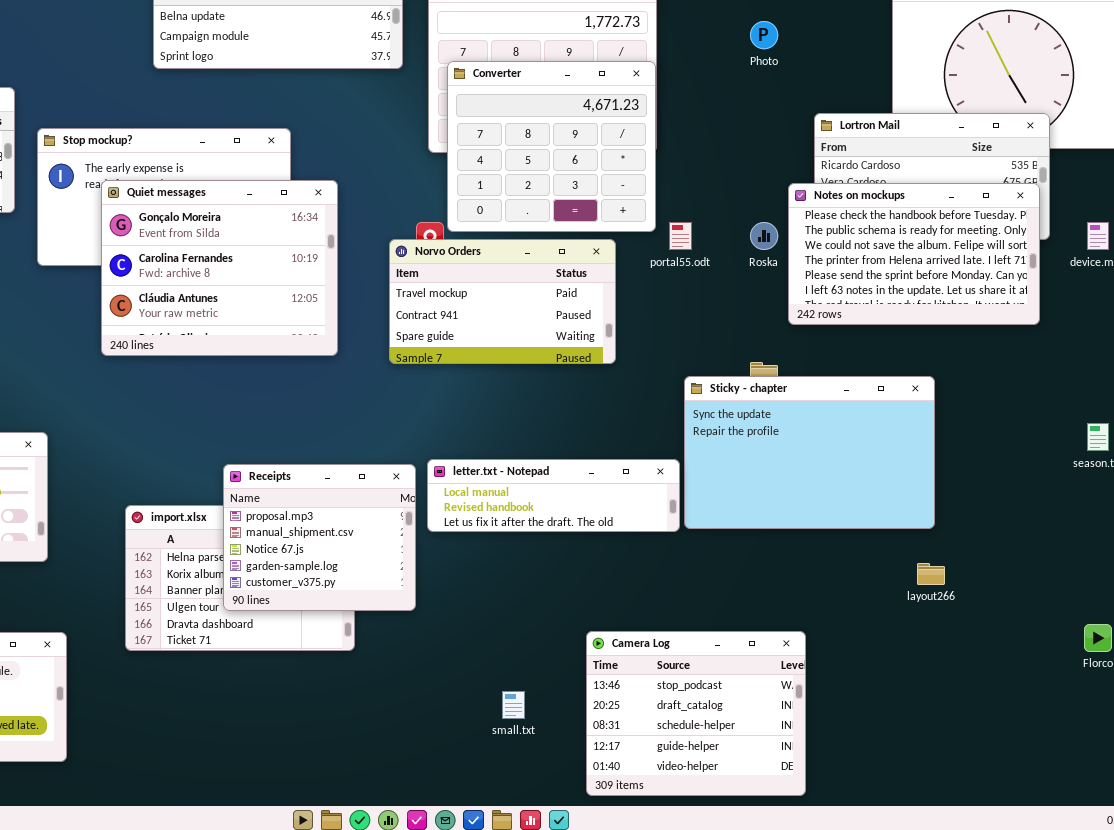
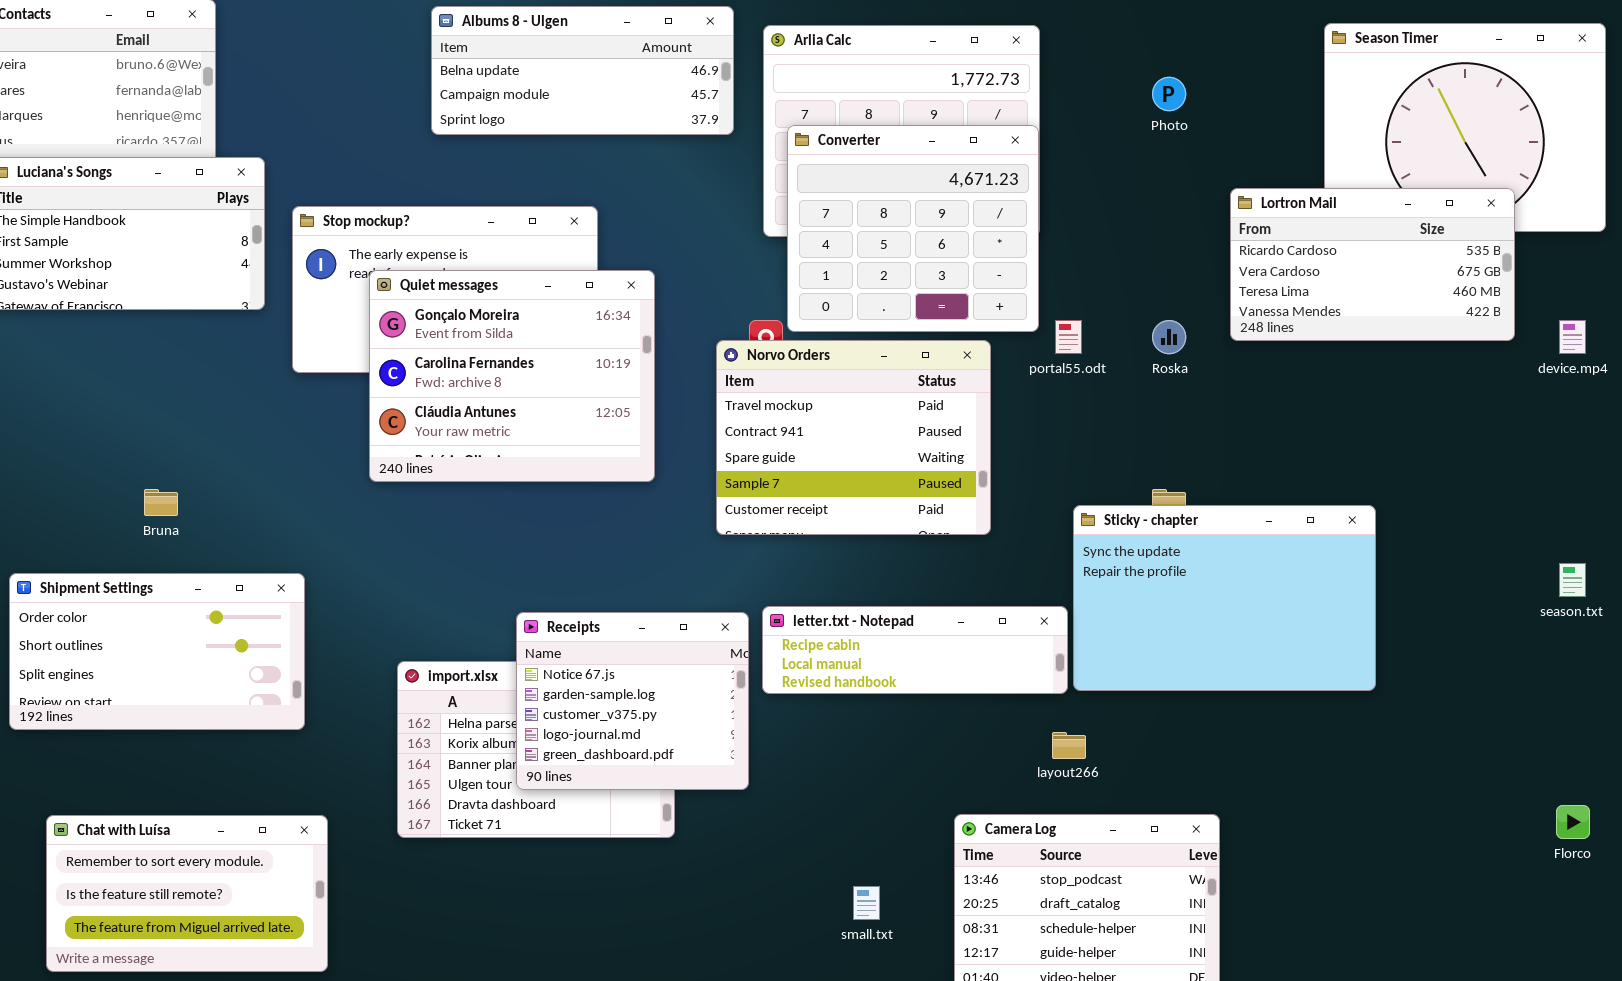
Notes on mockups: [788,183,1040,325] -> none, closed
Norvo Orders: [389,239,616,364] -> [716,340,991,535], resized
letter.txt - Notepad: [427,459,680,532] -> [762,606,1068,694], scrolled up 1 row
Receipts: [223,464,416,611] -> [516,612,749,790], scrolled down 2 rows
layout266: [917,563,945,585] -> [1052,732,1086,759], moved

